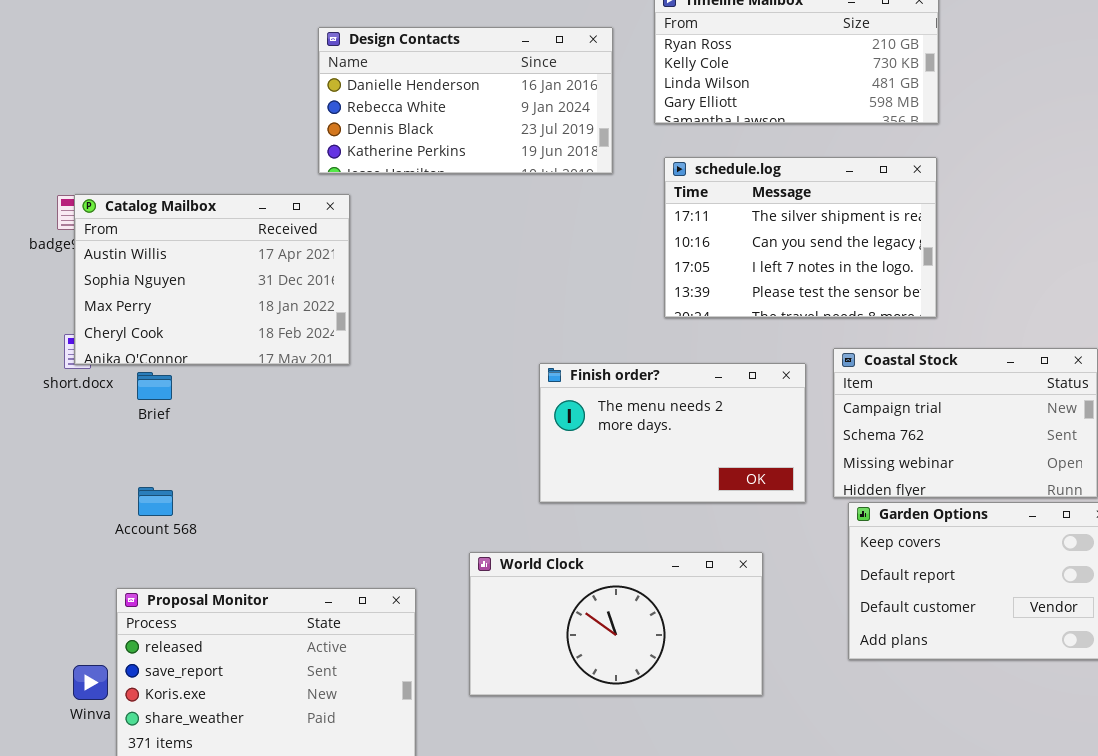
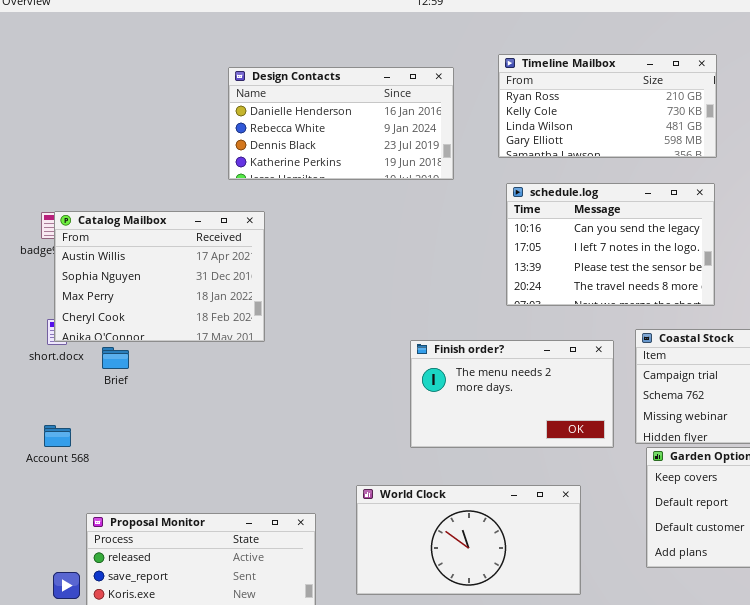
Design Contacts: [318,27,613,174] -> [228,67,454,180], moved
schedule.log: [664,157,937,318] -> [506,183,715,306], scrolled down 1 row
Account 568: [138,487,173,516] -> [44,425,71,447], moved

